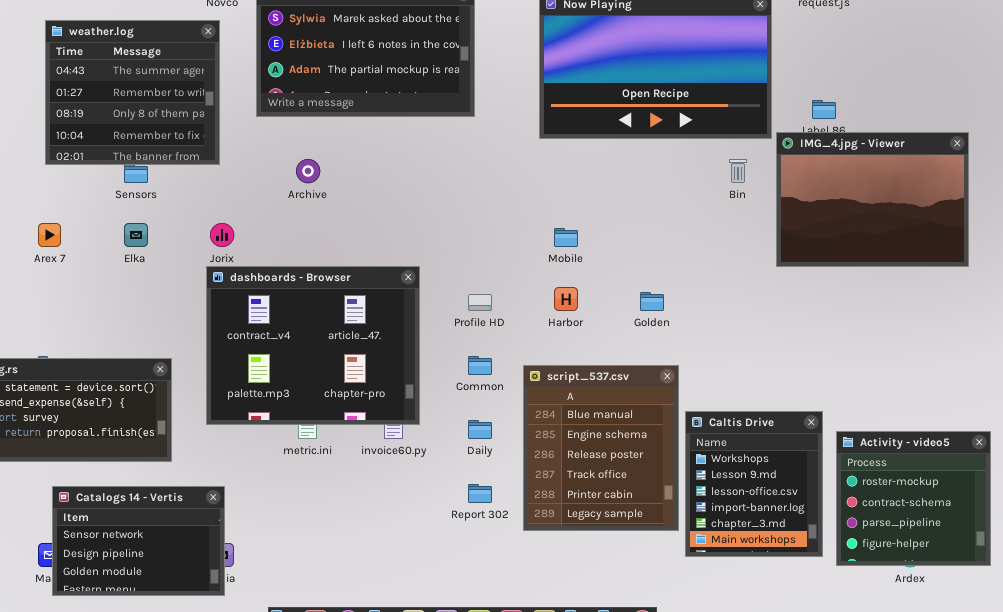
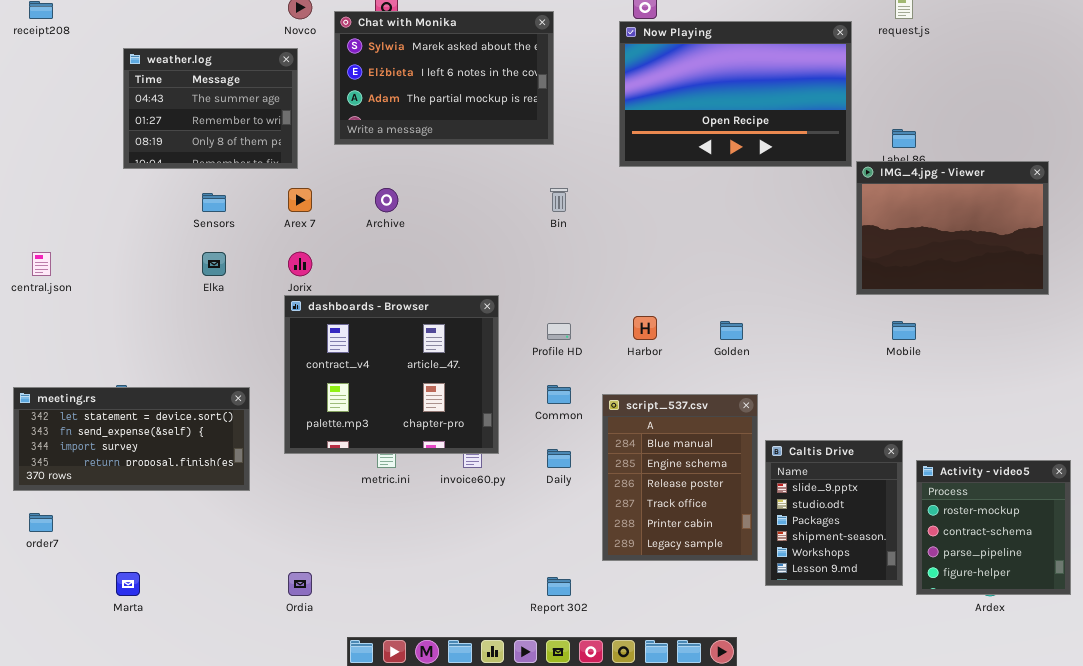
weather.log: [45,20,220,165] -> [123,48,298,169], resized
Bin: [729,159,747,183] -> [550,188,568,212], moved
Arex 7: [38,223,61,247] -> [288,188,312,212], moved
Mobile: [554,228,578,247] -> [892,321,916,340], moved
Caltis Drive: [685,411,823,557] -> [765,440,903,586], scrolled up 4 rows
Report 302: [468,484,492,503] -> [547,577,571,596], moved
Catalogs 14 - Vertis: [52,486,225,596] -> none, closed

